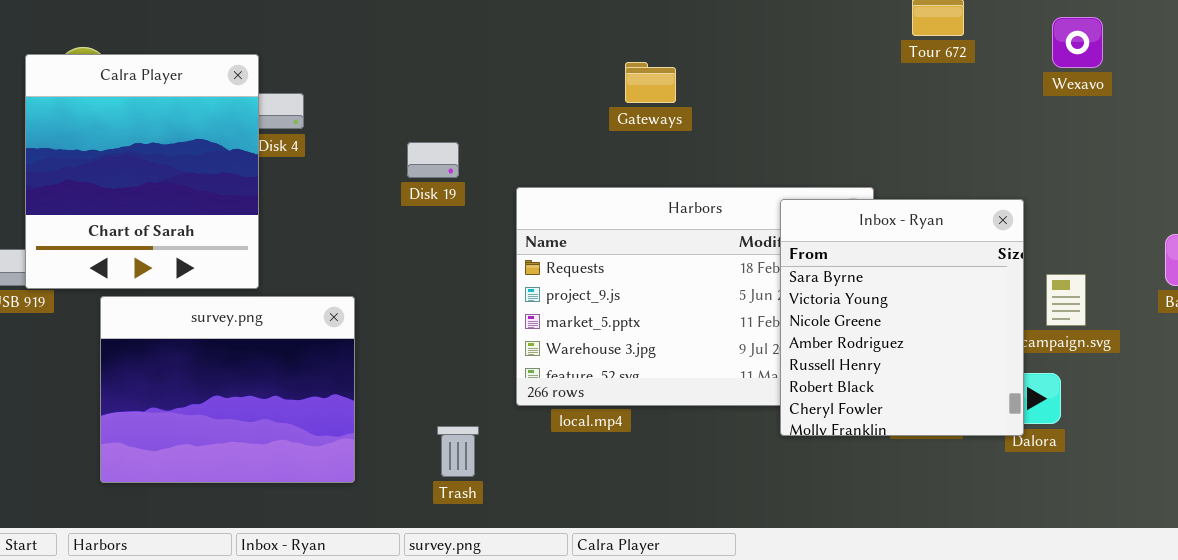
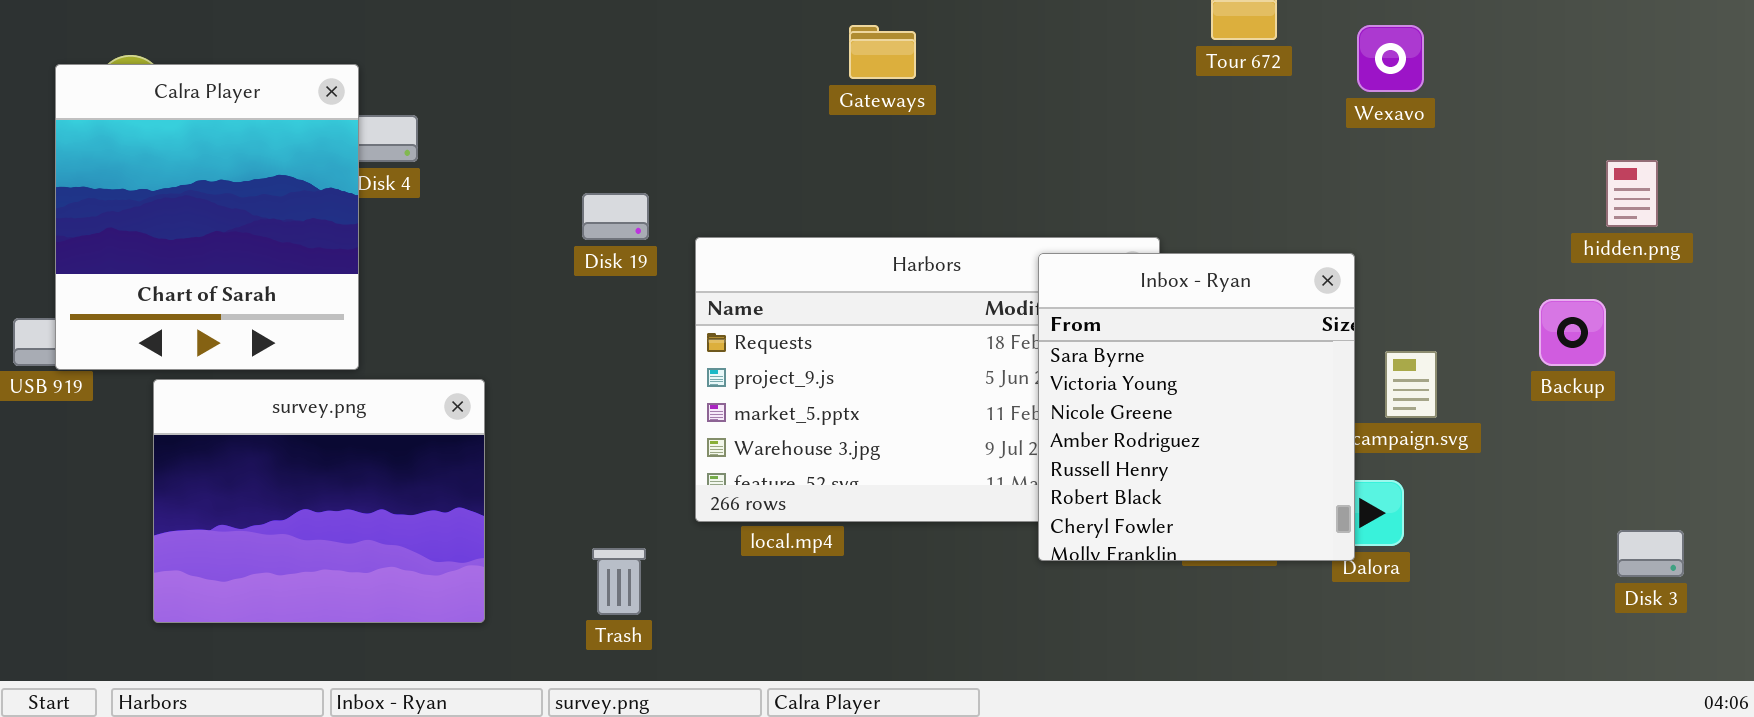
Wexavo: [1052,17,1103,68] -> [1357,25,1424,92], moved
Gateways: [625,62,676,103] -> [849,25,916,79], moved
Disk 19: [407,142,459,178] -> [582,193,649,240], moved

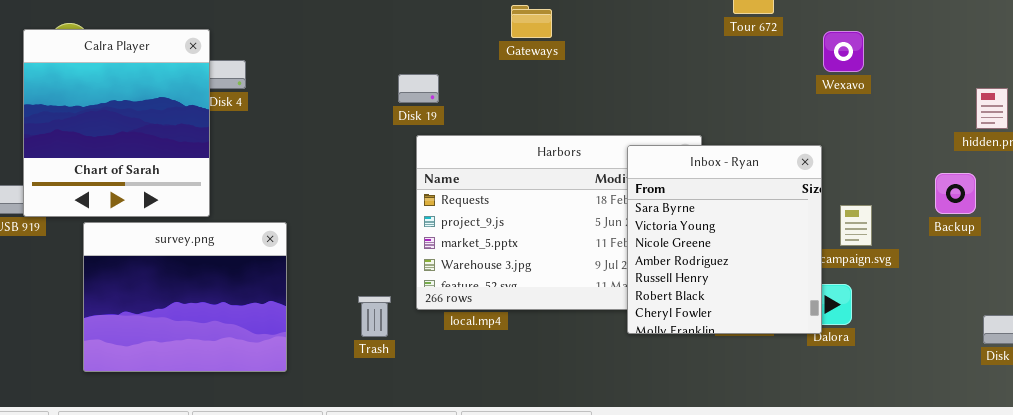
Wexavo: [1357,25,1424,92] -> [823,31,864,72], moved
Disk 19: [582,193,649,240] -> [398,74,439,103], moved
Trash: [592,548,646,615] -> [358,296,391,337], moved

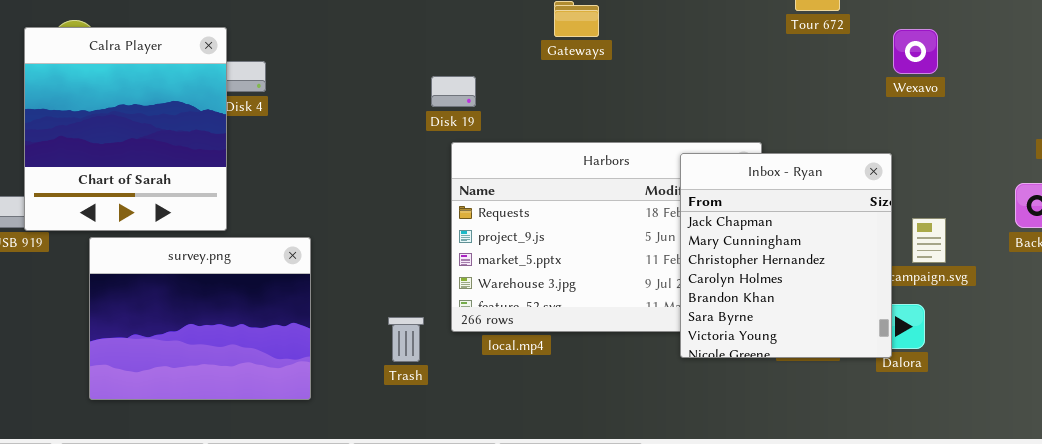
Inbox - Ryan: [627,145,822,334] -> [680,153,892,358], scrolled up 5 rows

